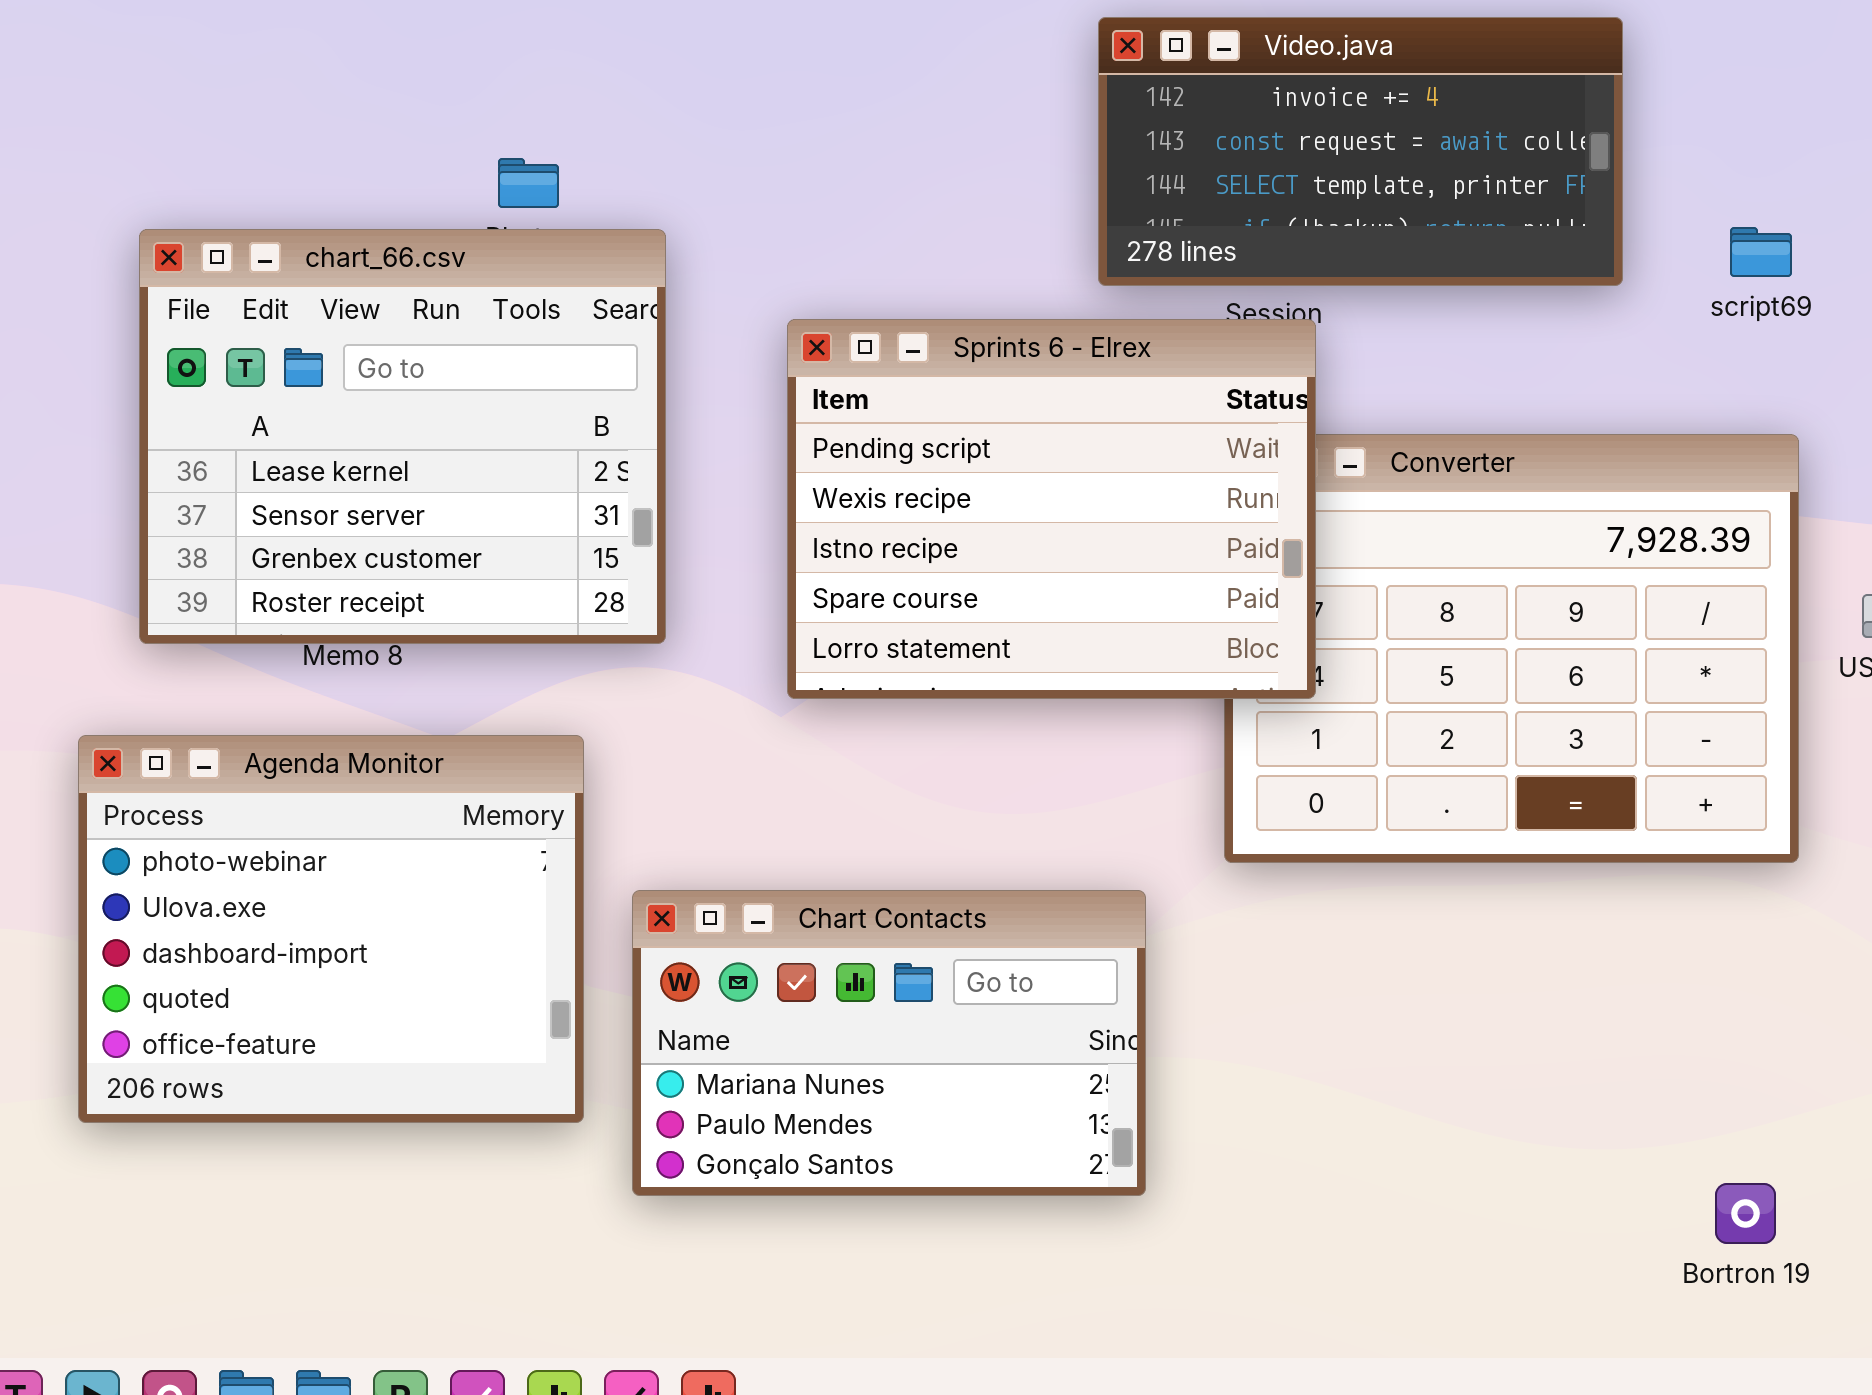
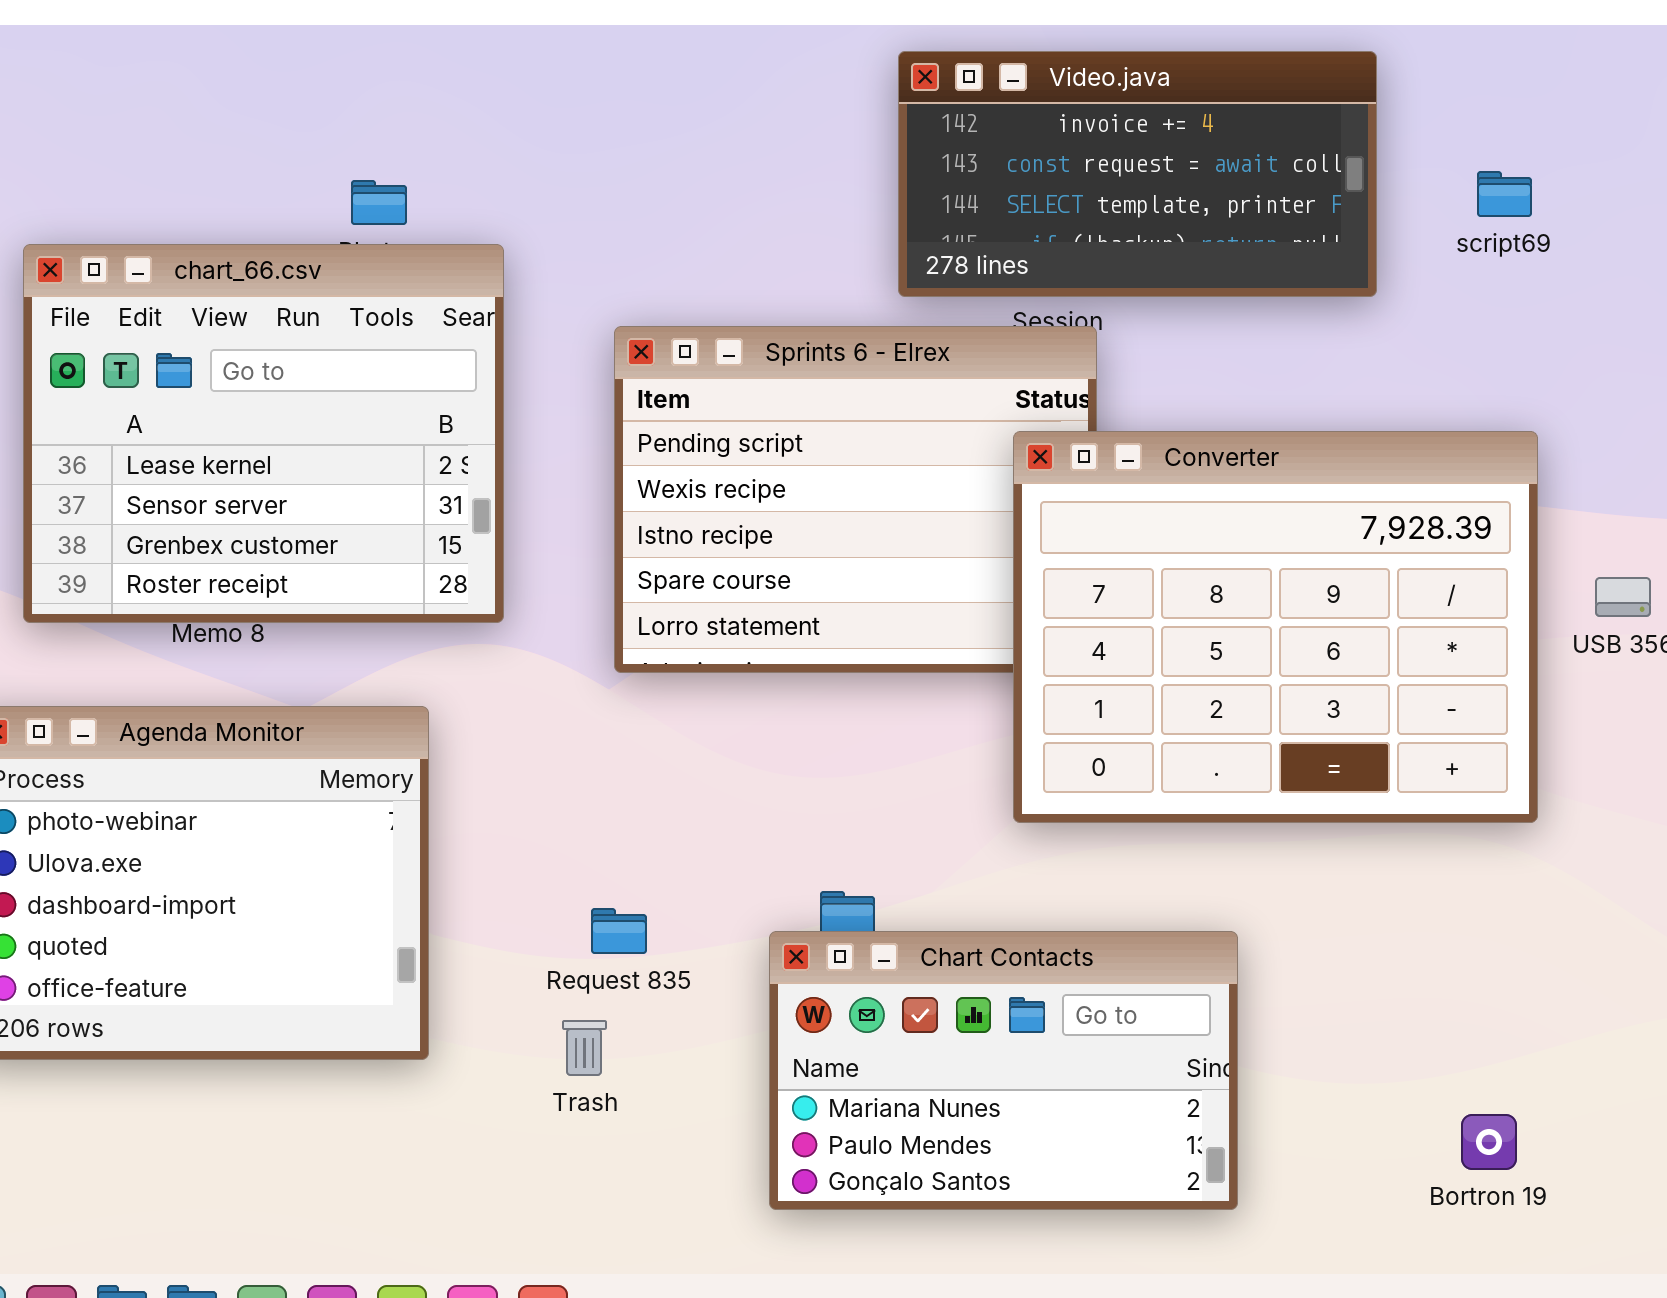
script69: [1730,227,1792,277] -> [1477,171,1532,217], moved
Converter: [1224,434,1799,863] -> [1013,431,1538,823], raised
Chart Contacts: [632,890,1146,1196] -> [769,931,1238,1210], moved

